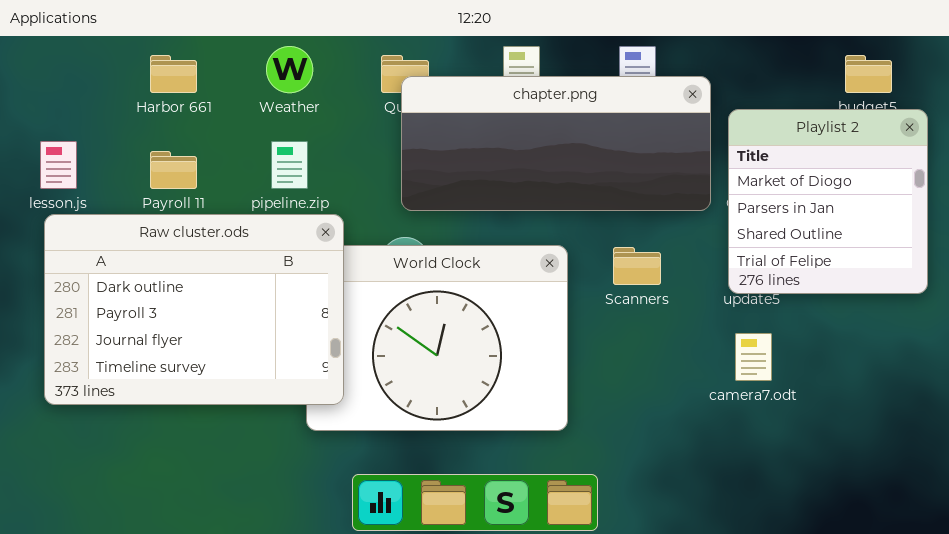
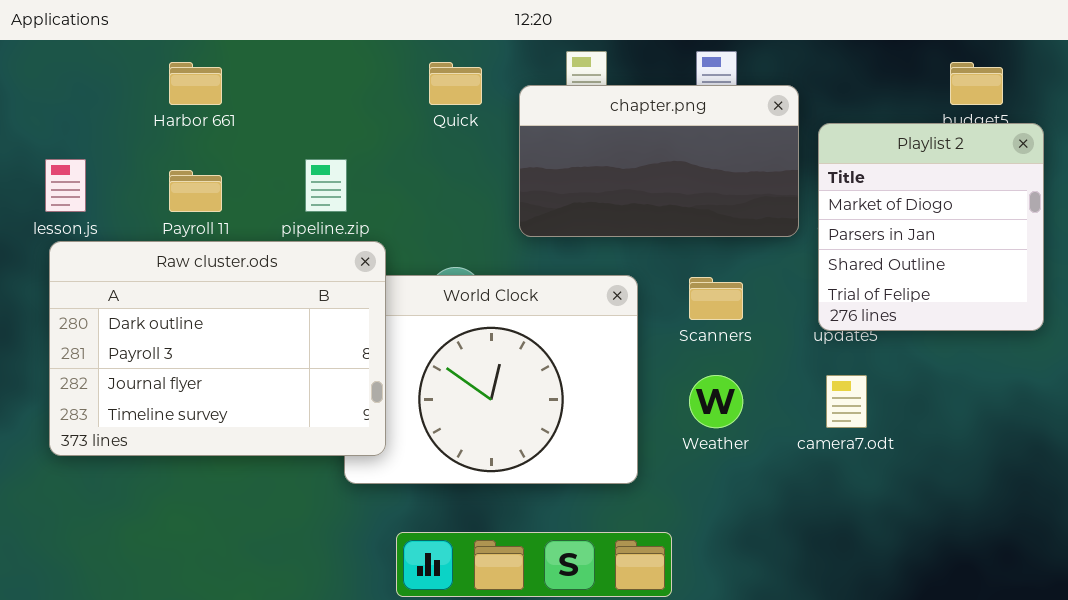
Weather: [266,46,313,93] -> [689,375,743,428], moved
chapter.png: [401,76,711,211] -> [519,85,799,237], resized

